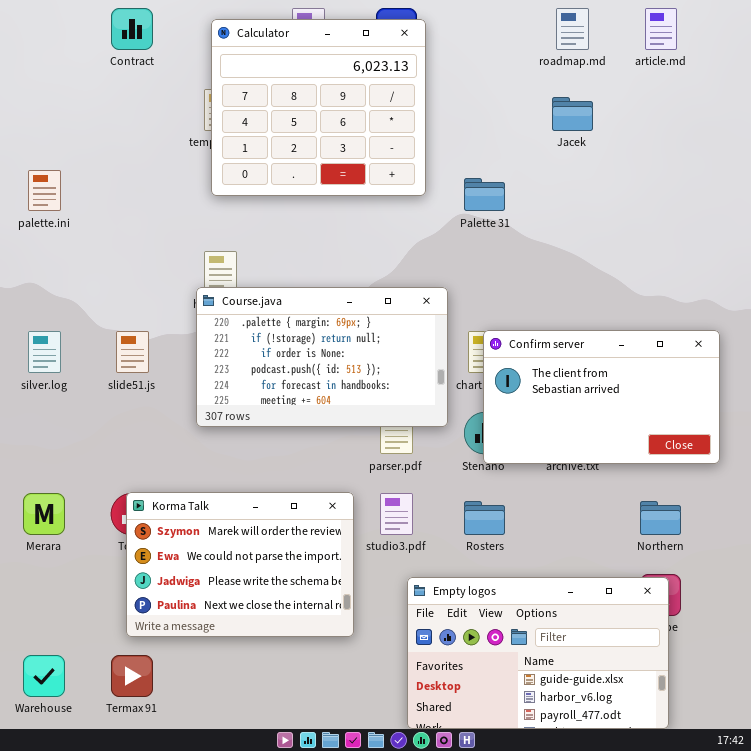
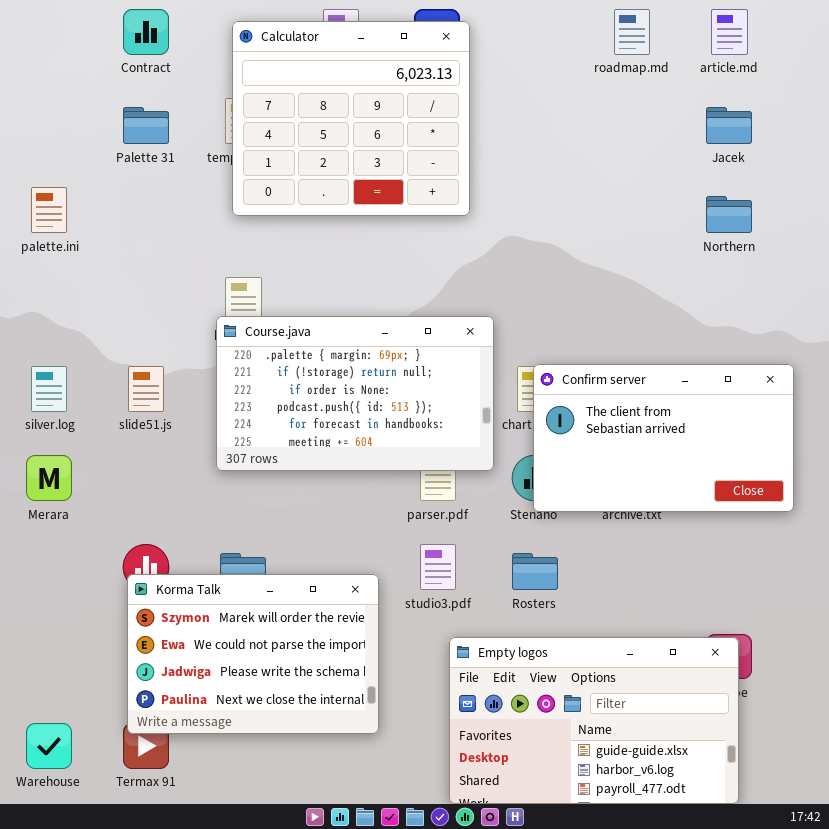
Jacek: [552,97,593,131] -> [706,107,752,144], moved
Palette 31: [464,178,505,211] -> [123,107,169,144], moved
Korma Talk: [126,492,354,637] -> [127,574,379,734], moved
Merara: [23,493,65,535] -> [26,455,72,501], moved
Northern: [640,501,681,535] -> [706,196,752,233], moved

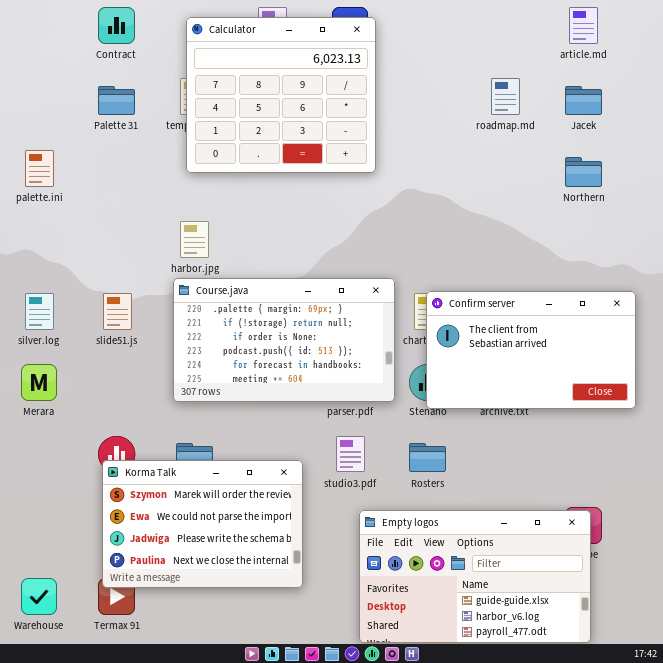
roadmap.md: [614,9,650,55] -> [491,78,520,115], moved
Course.java: [216,316,494,471] -> [173,278,395,402], moved

